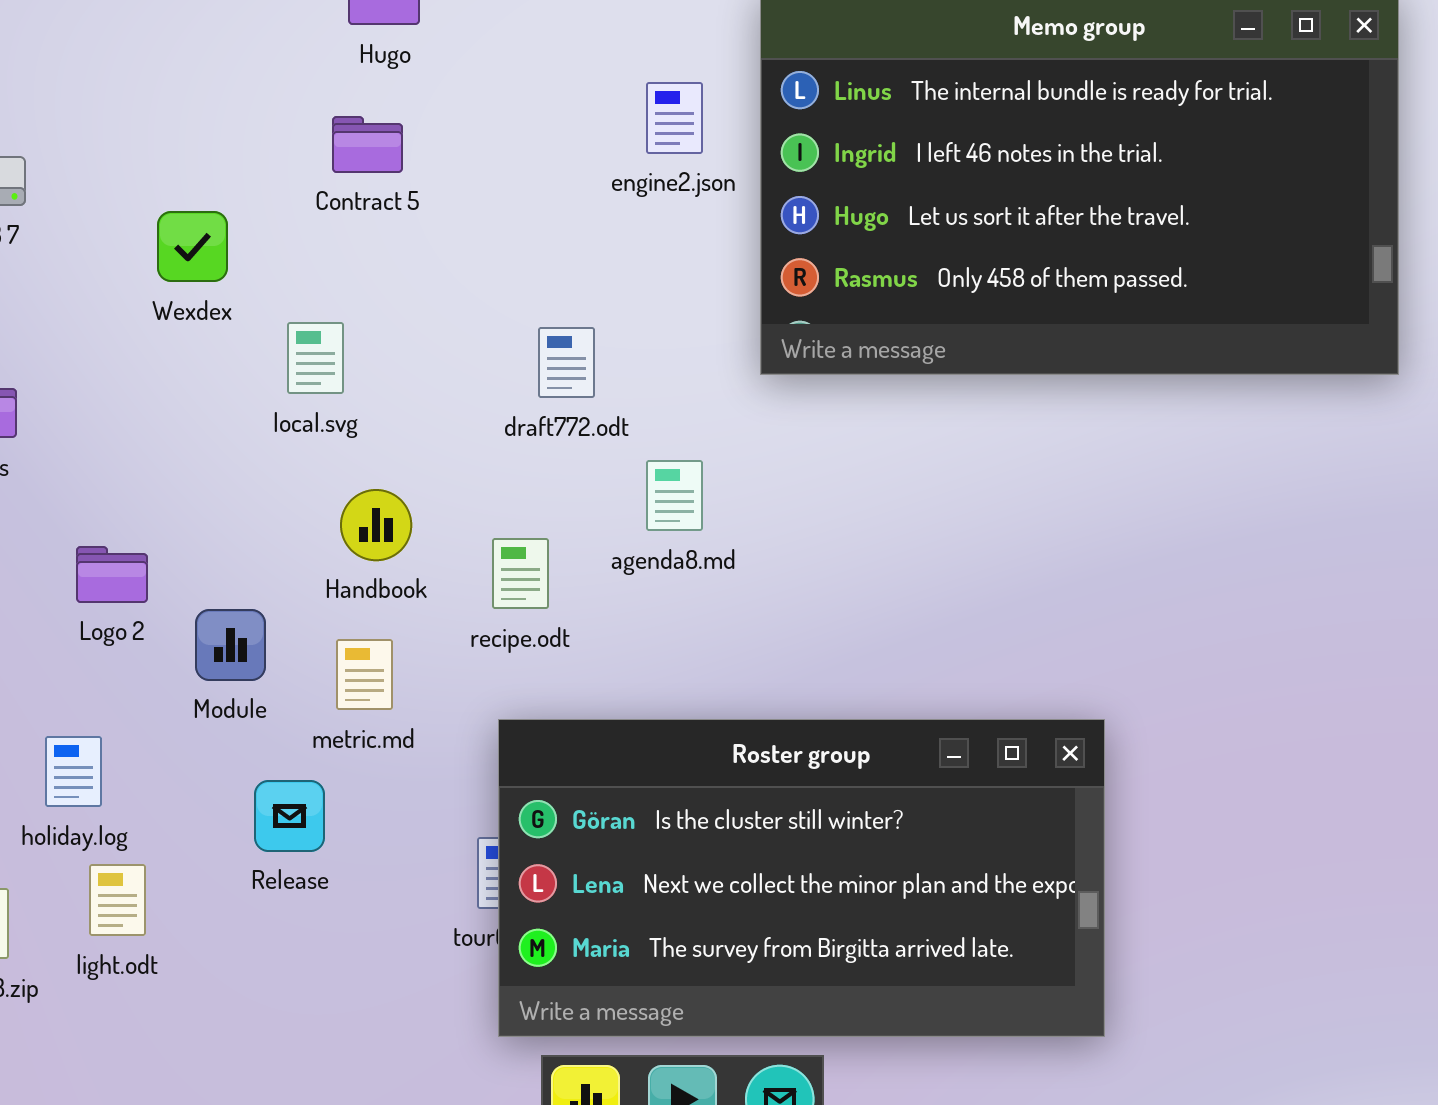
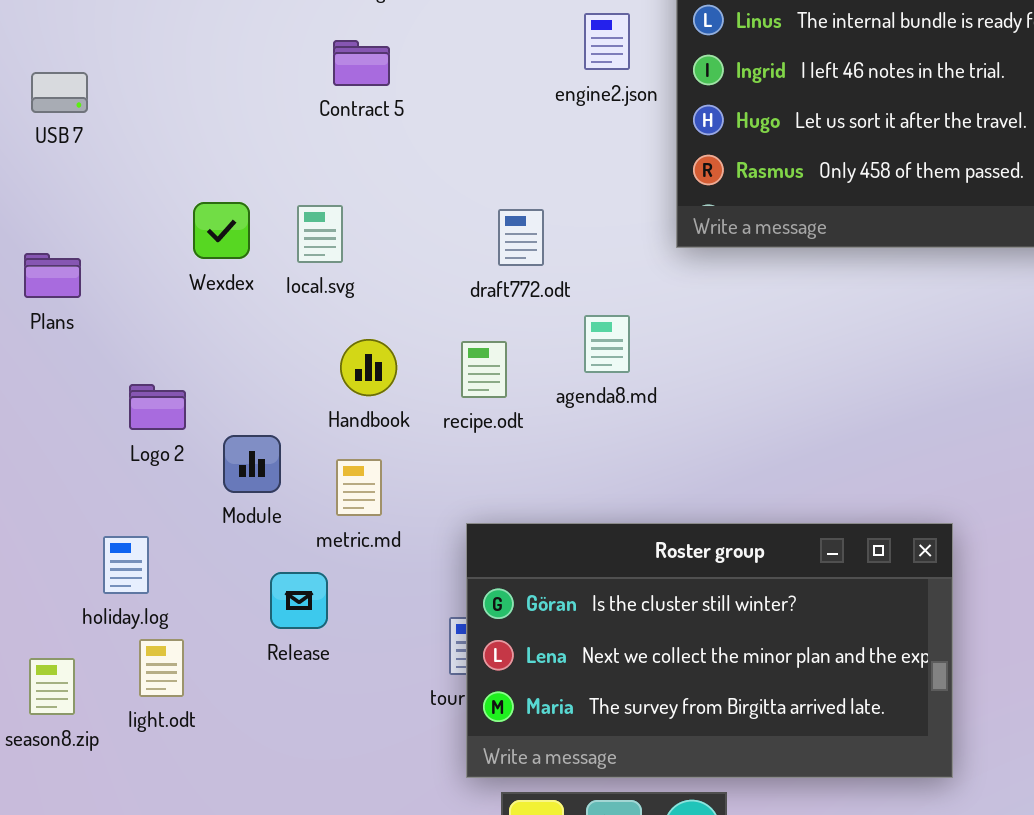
Wexdex: [157,211,228,282] -> [193,202,250,259], moved
recipe.odt: [492,538,549,609] -> [461,341,507,398], moved

